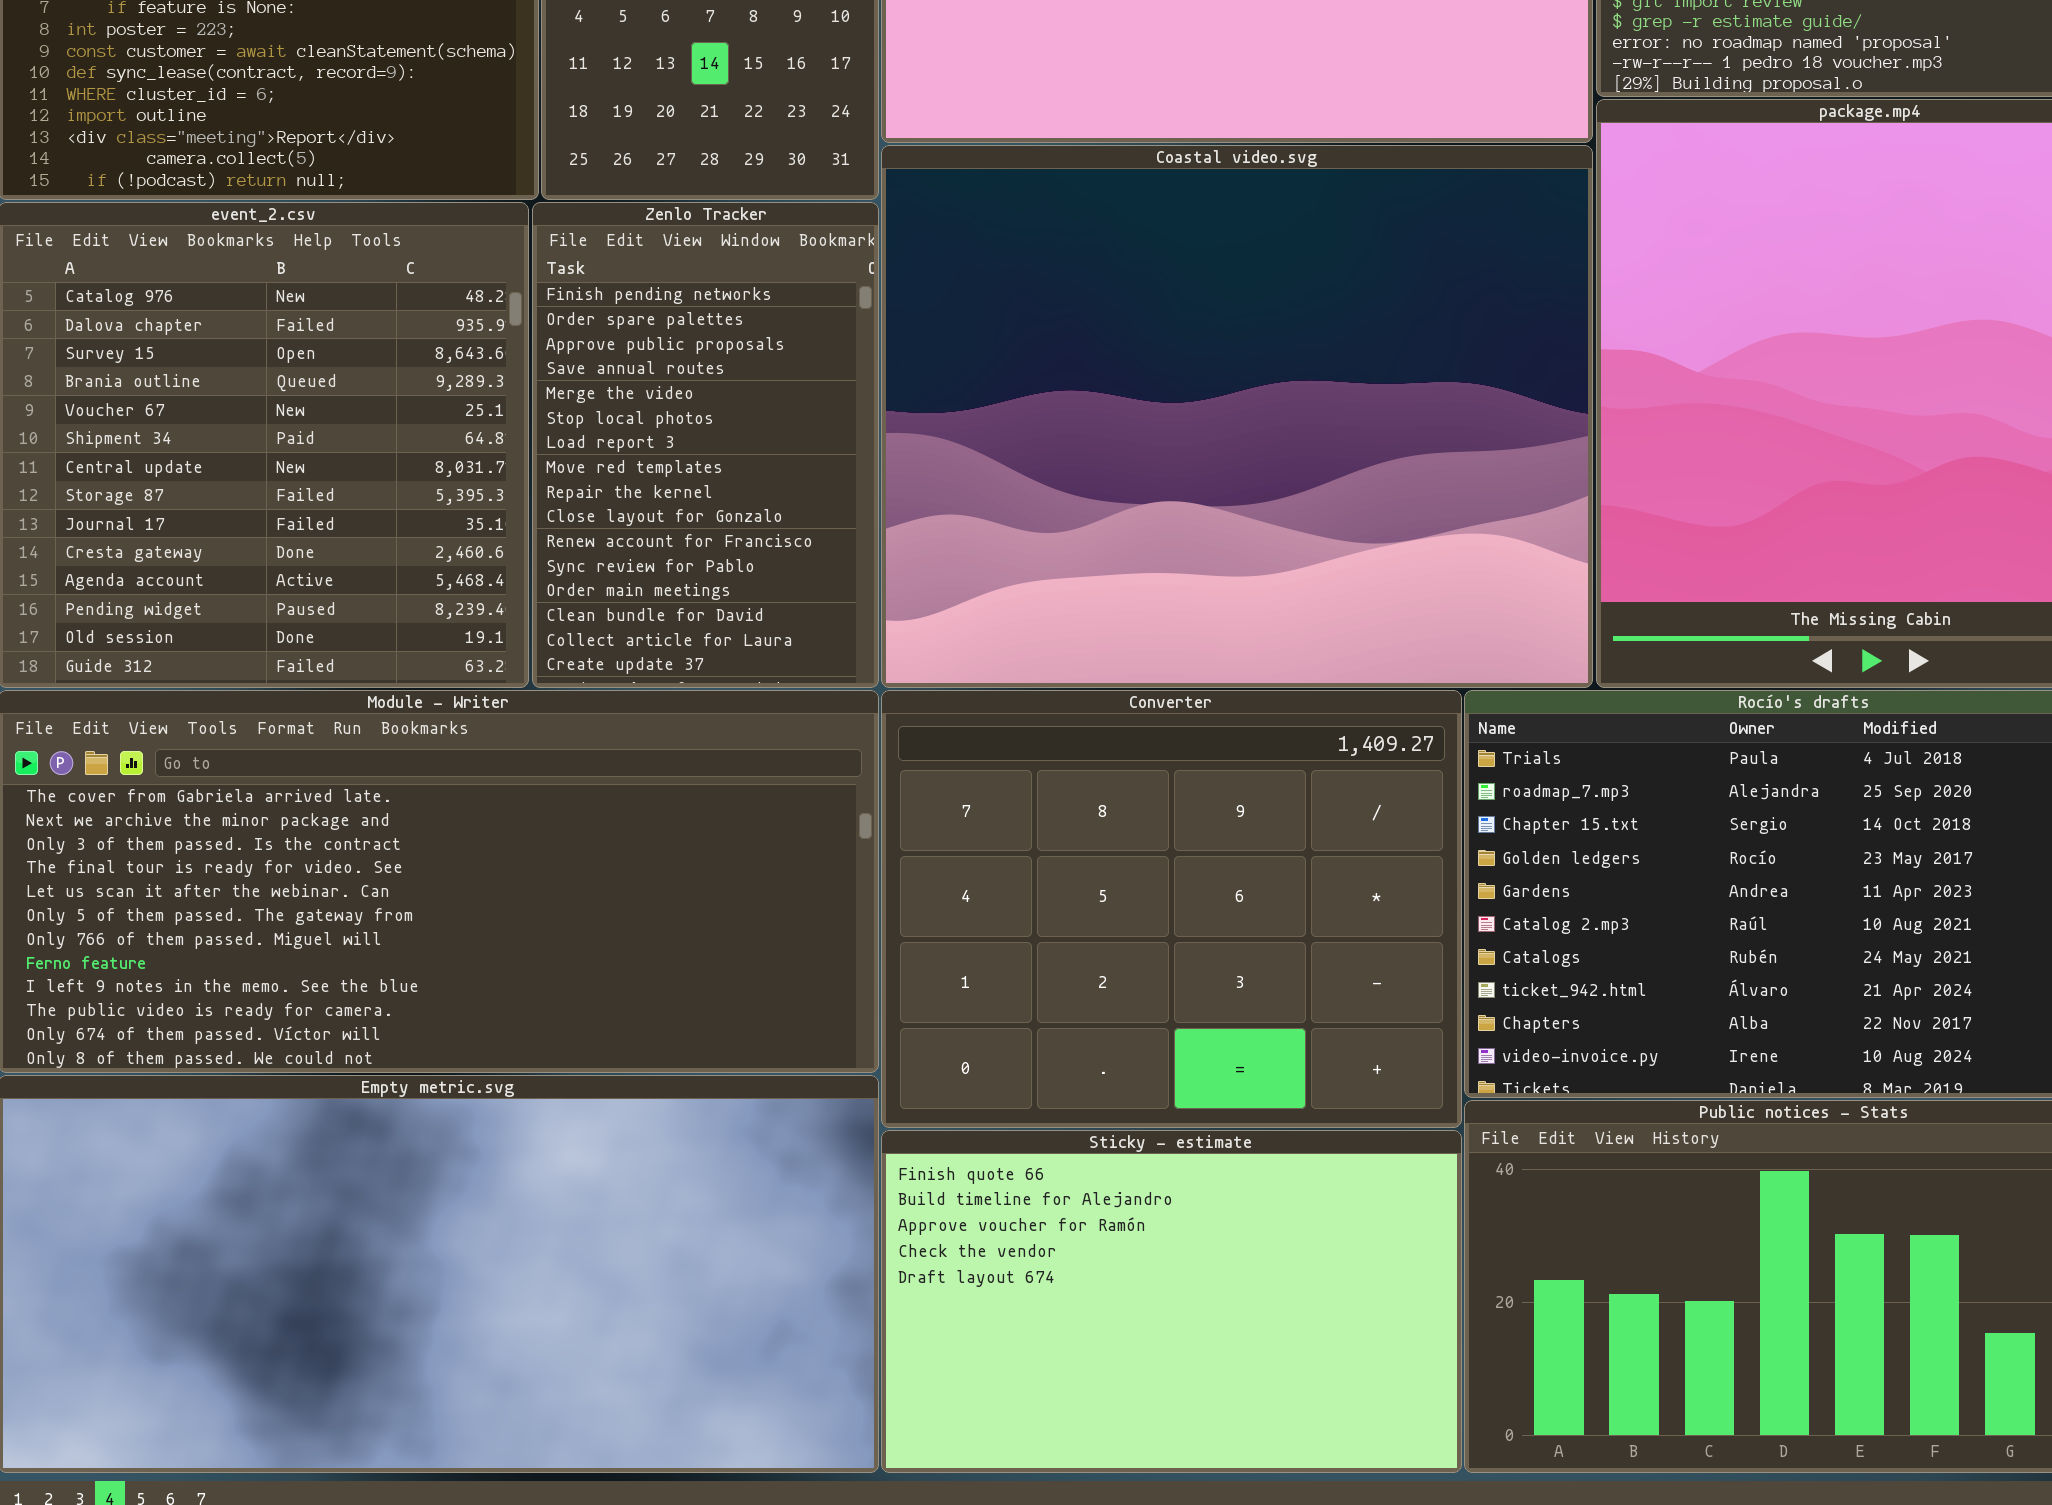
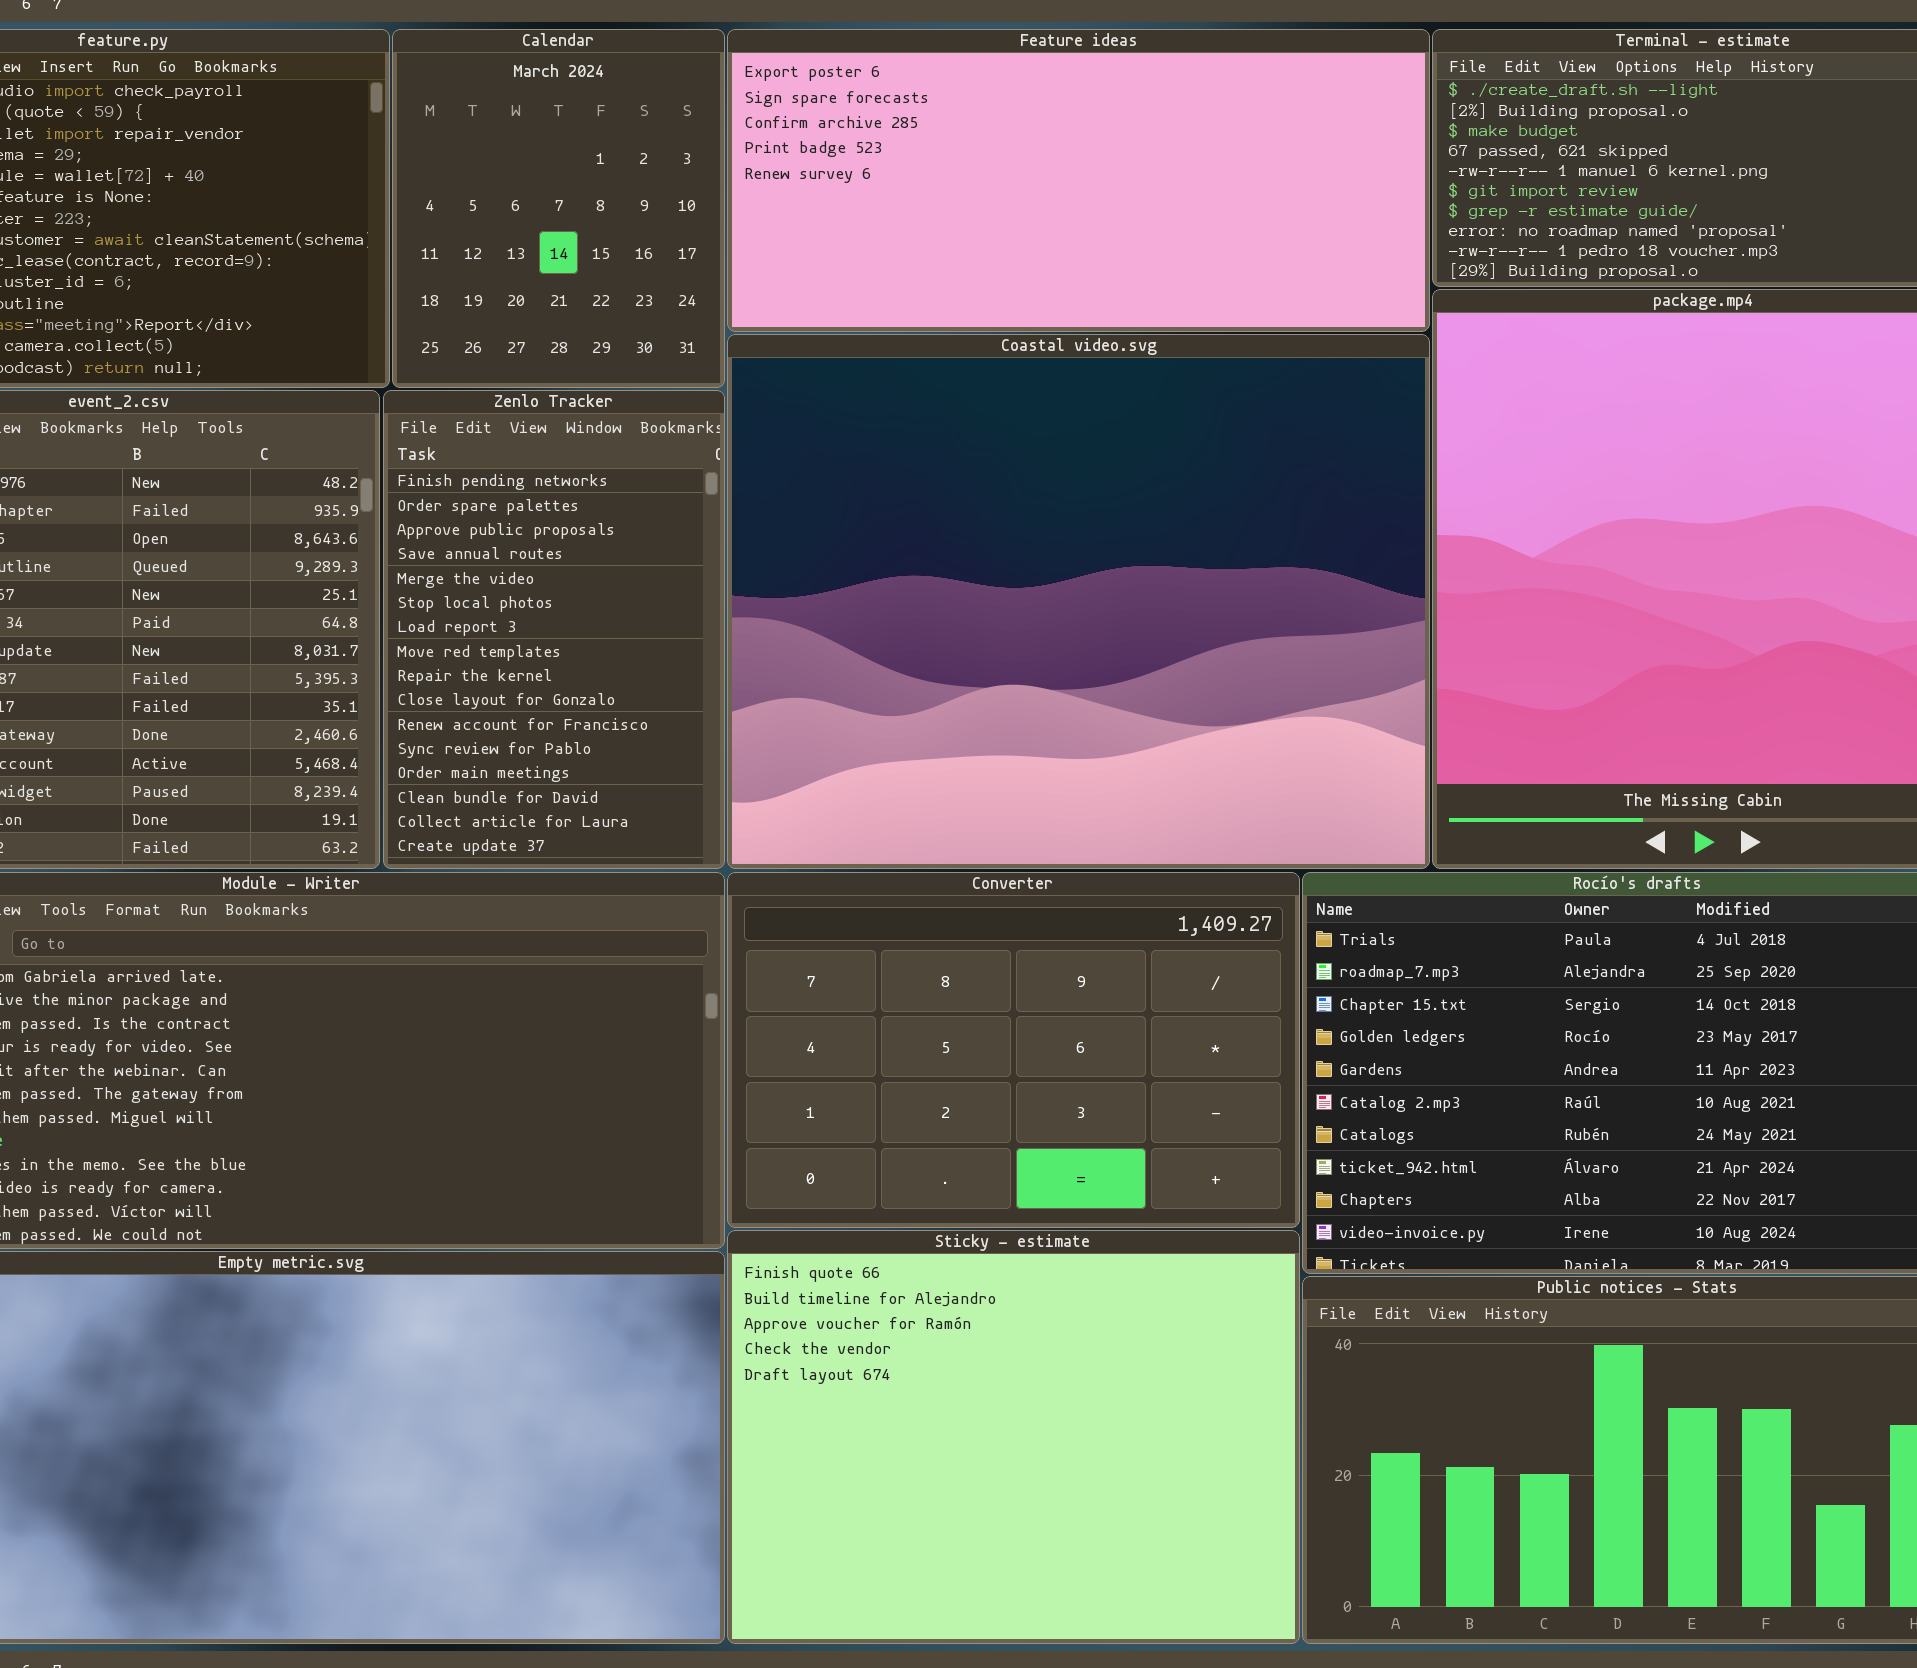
Converter: [881,690,1462,1128] -> [727,872,1300,1228], resized
Sticky - estimate: [881,1130,1462,1473] -> [727,1230,1300,1644], resized

